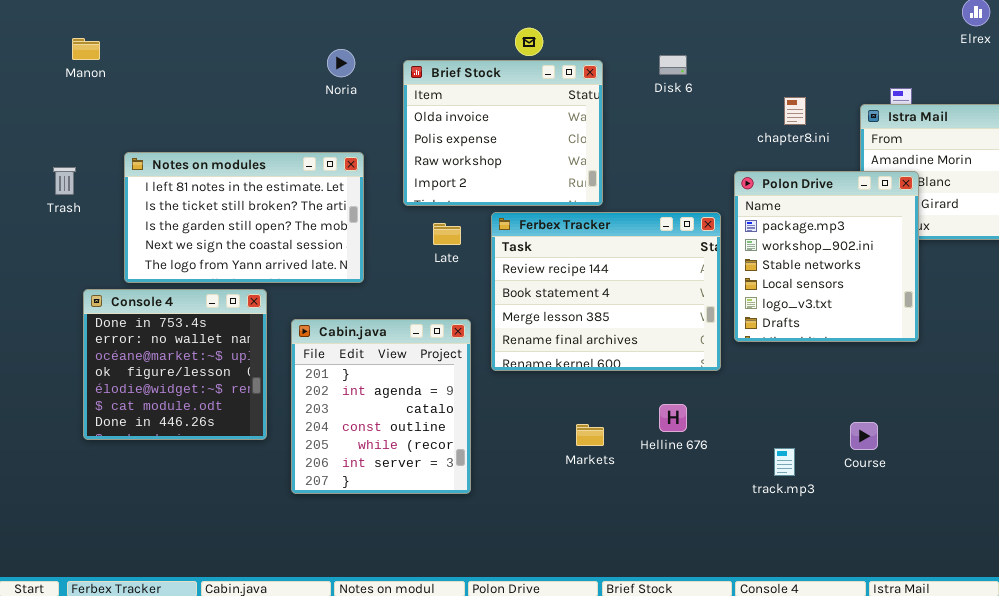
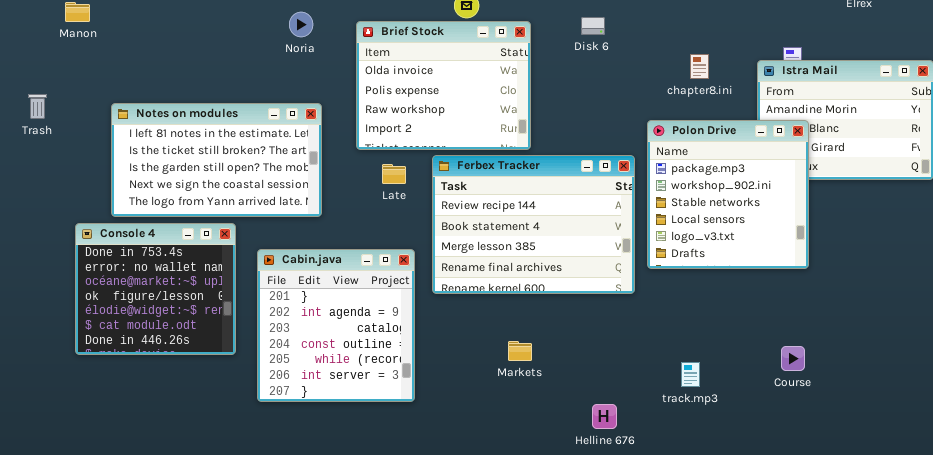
Trash: [53,167,76,195] -> [28,94,47,119], moved
Helline 676: [659,404,687,432] -> [592,404,617,429], moved
Course: [850,422,878,450] -> [781,346,805,371], moved

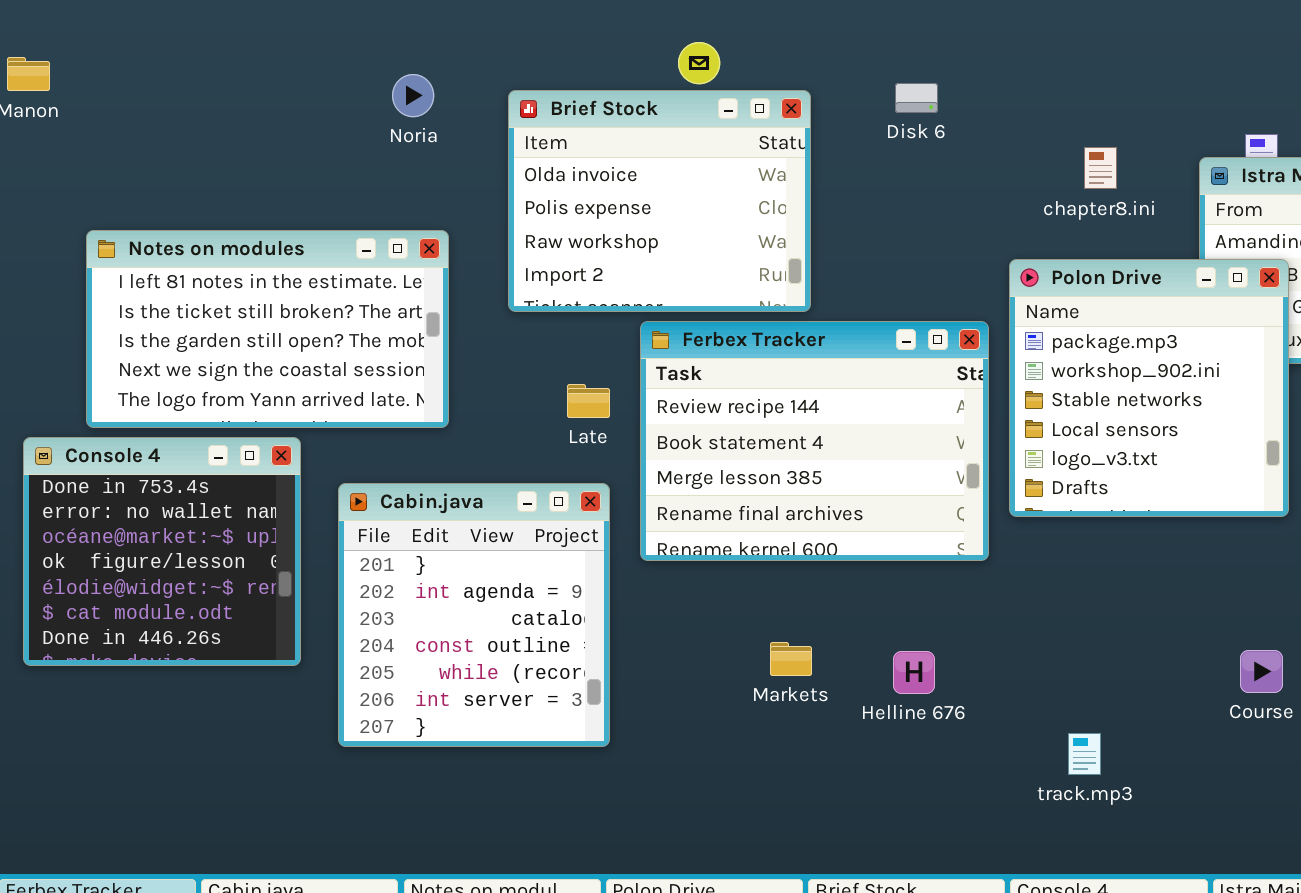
Late: [382,164,406,184] -> [567,384,610,418], moved
track.mp3: [681,362,700,387] -> [1068,733,1101,775], moved
Helline 676: [592,404,617,429] -> [893,651,935,694], moved

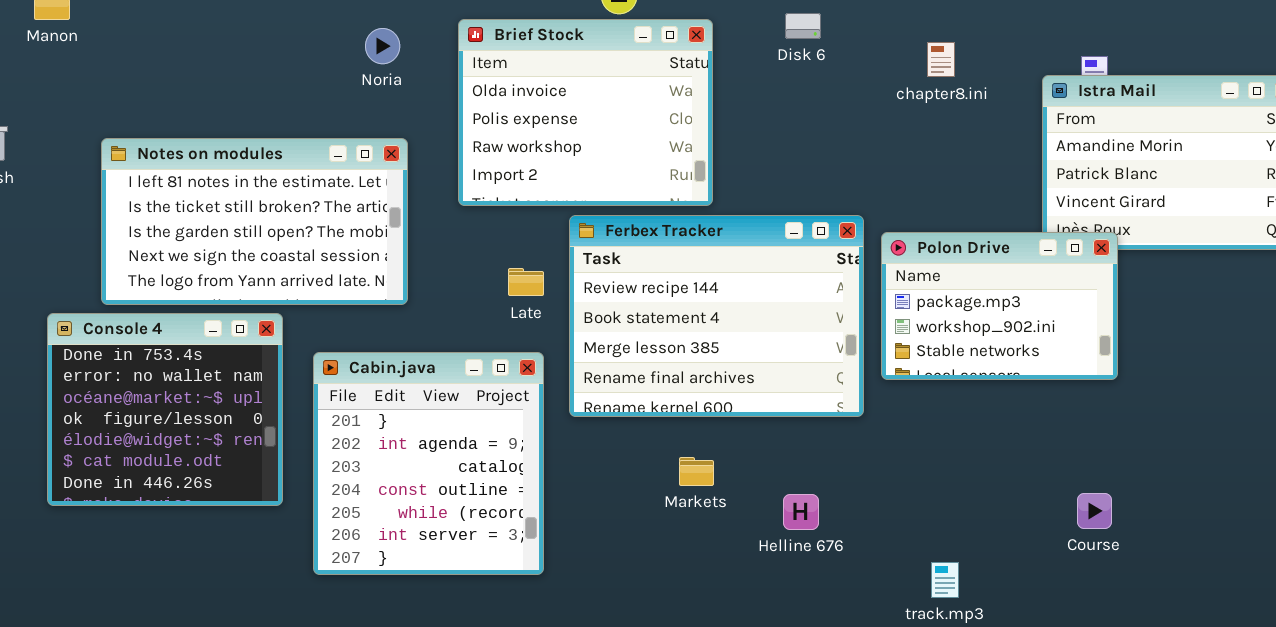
Noria: [392,74,434,117] -> [365,28,400,64], moved
chapter8.ini: [1084,147,1117,189] -> [927,42,955,77], moved
Polon Drive: [1009,259,1289,517] -> [881,232,1118,380], resized
Markets: [770,642,812,676] -> [679,457,714,486], moved

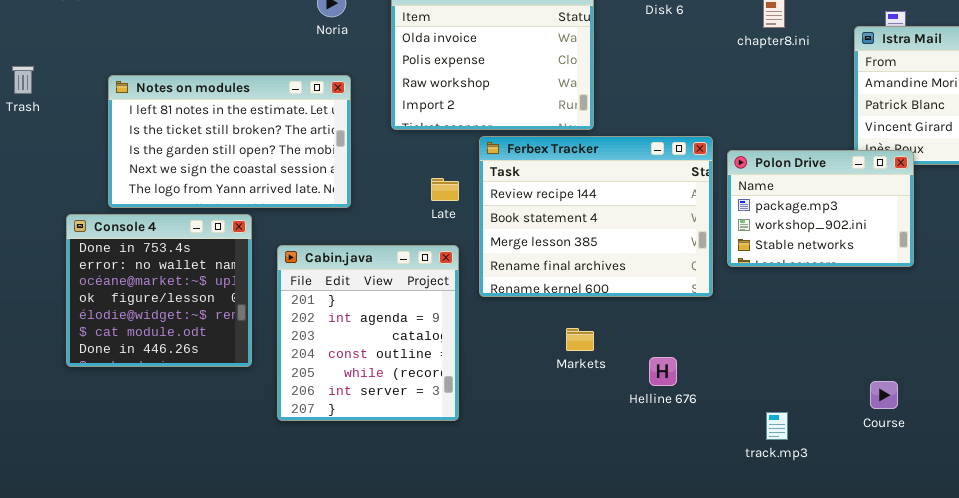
Course: [1077,493,1112,529] -> [870,381,898,409], moved

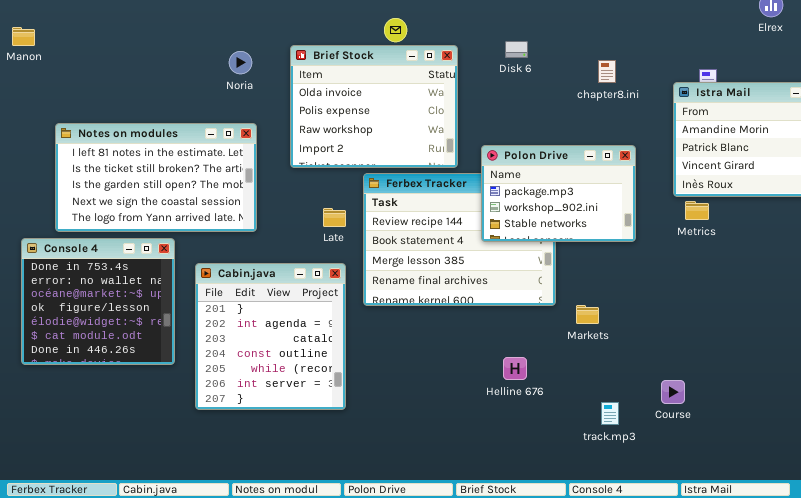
Polon Drive: [727,150,914,267] -> [481,145,636,242], moved
Markets: [566,328,594,351] -> [576,305,599,324], moved
Course: [870,381,898,409] -> [661,380,685,404], moved

